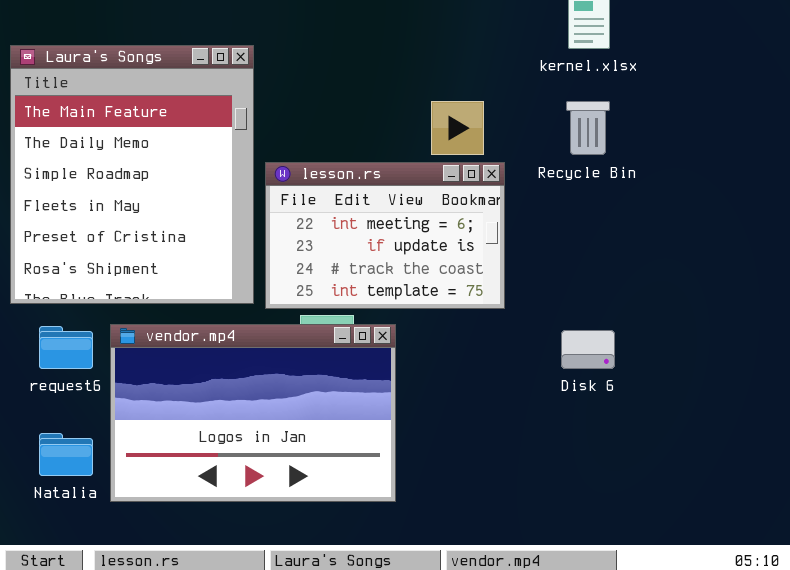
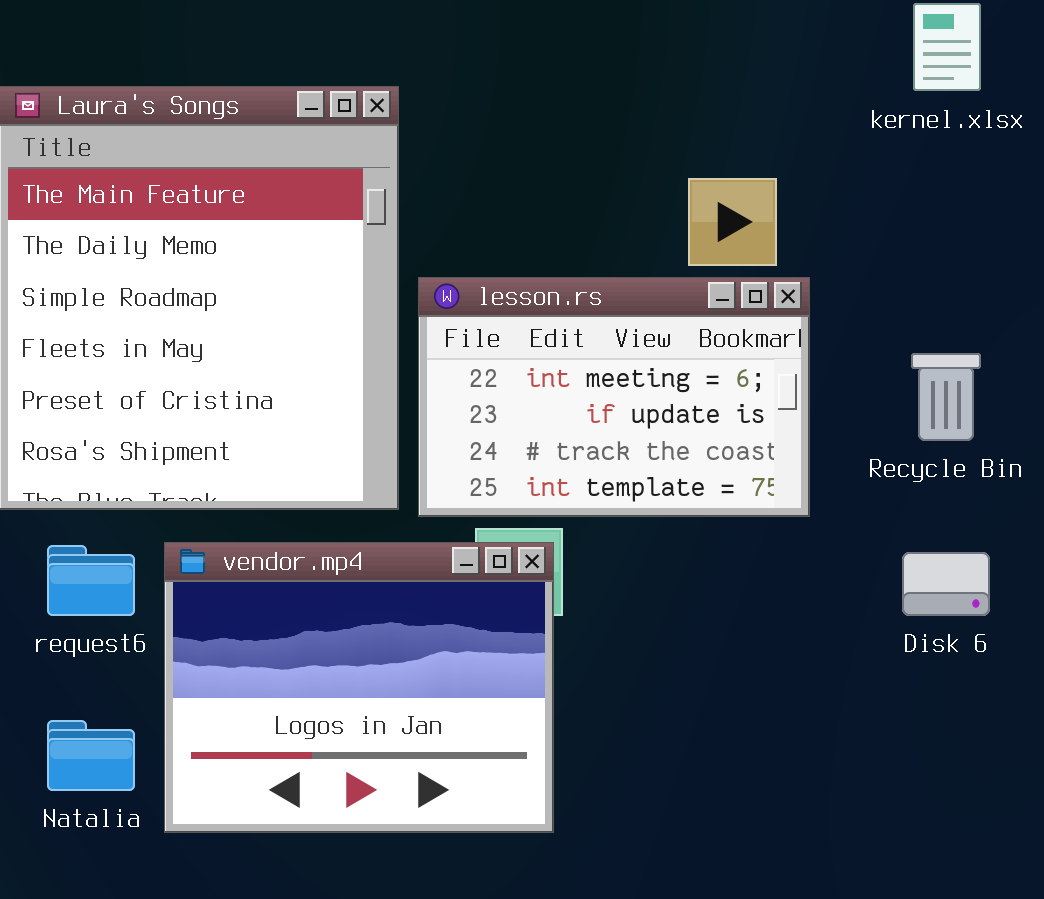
Recycle Bin: [566,101,610,155] -> [911,353,981,441], moved
vendor.mp4: [110,324,396,502] -> [164,542,554,833], resized

